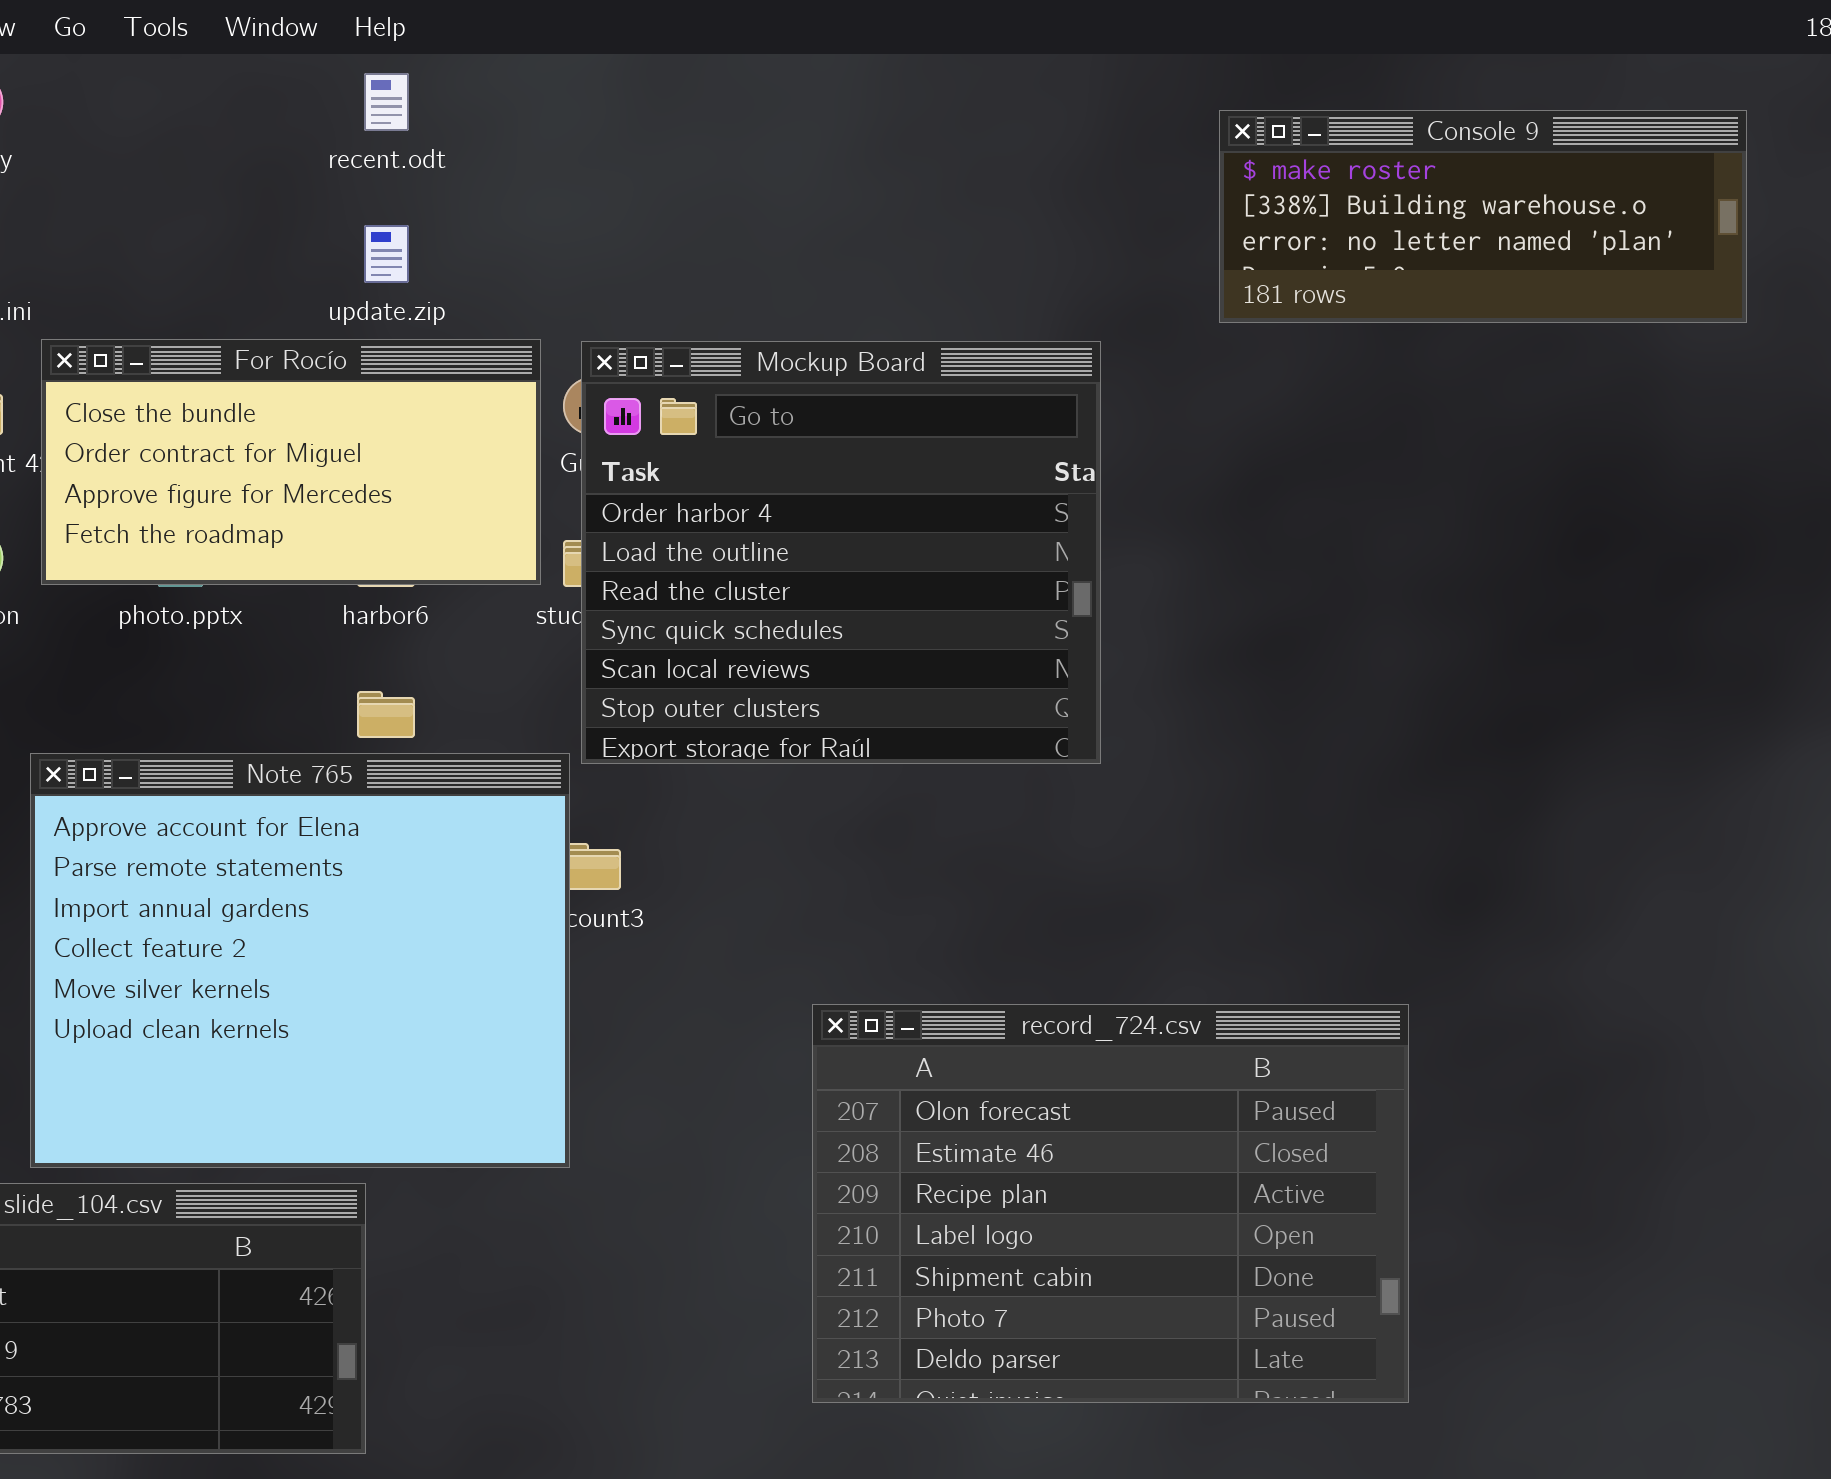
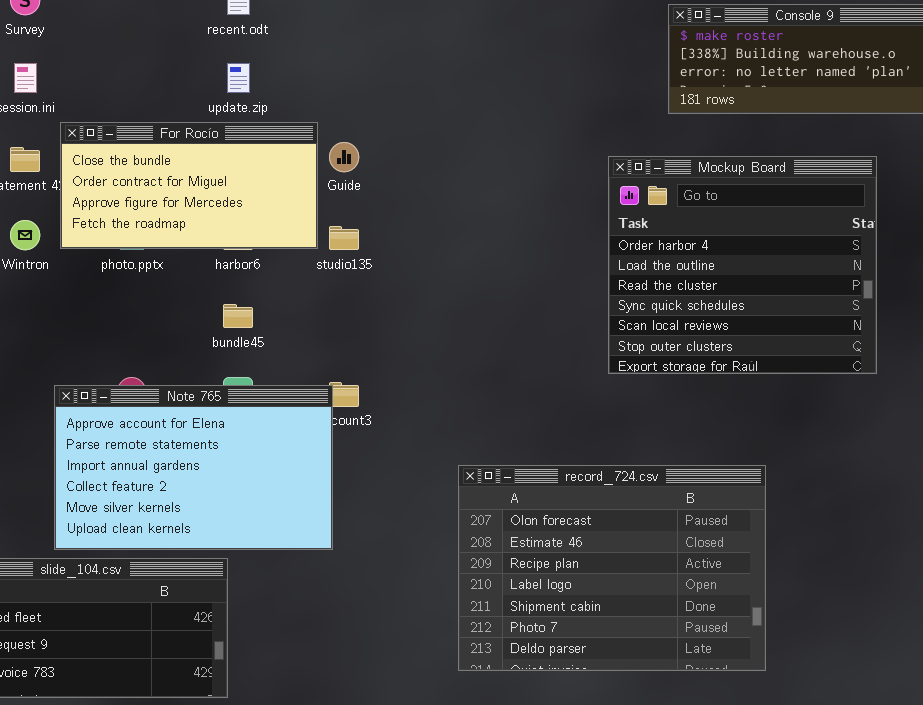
Mockup Board: [581,341,1101,764] -> [608,156,877,374], moved
Note 765: [30,753,570,1168] -> [54,385,333,550], resized

